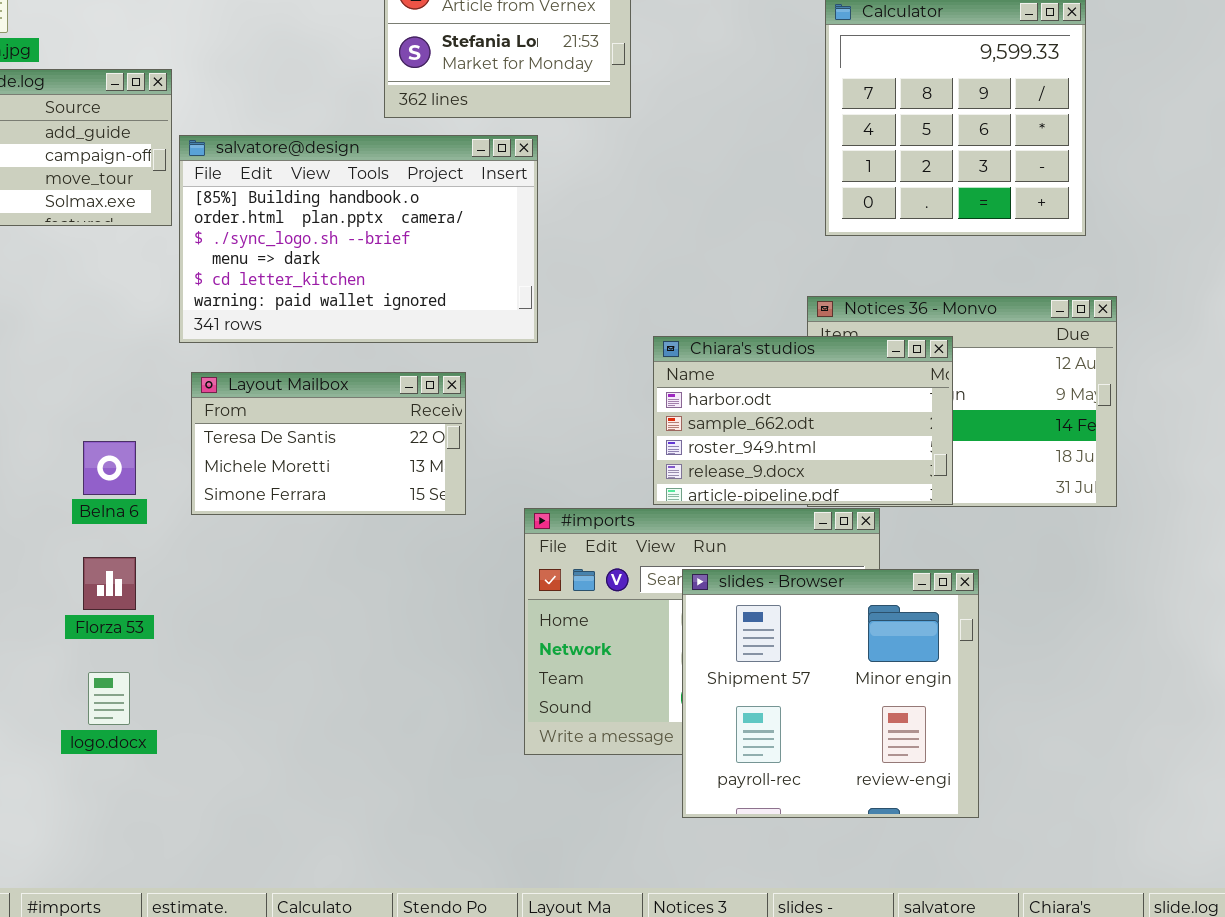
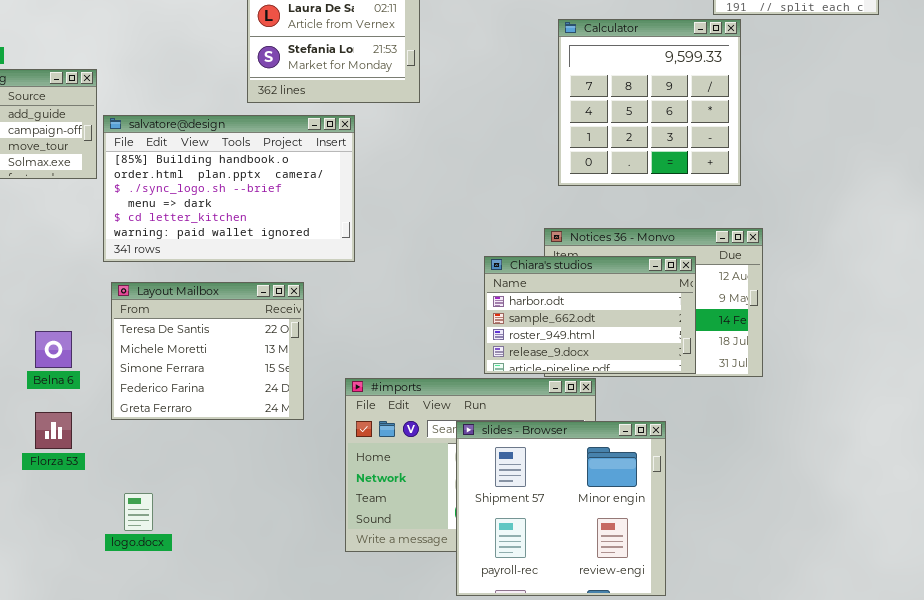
Chiara's studios: [653,336,953,505] -> [484,256,696,374], moved
Layout Mailbox: [191,372,466,515] -> [111,282,304,420], resized
logo.docx: [88,672,130,725] -> [124,493,153,531], moved

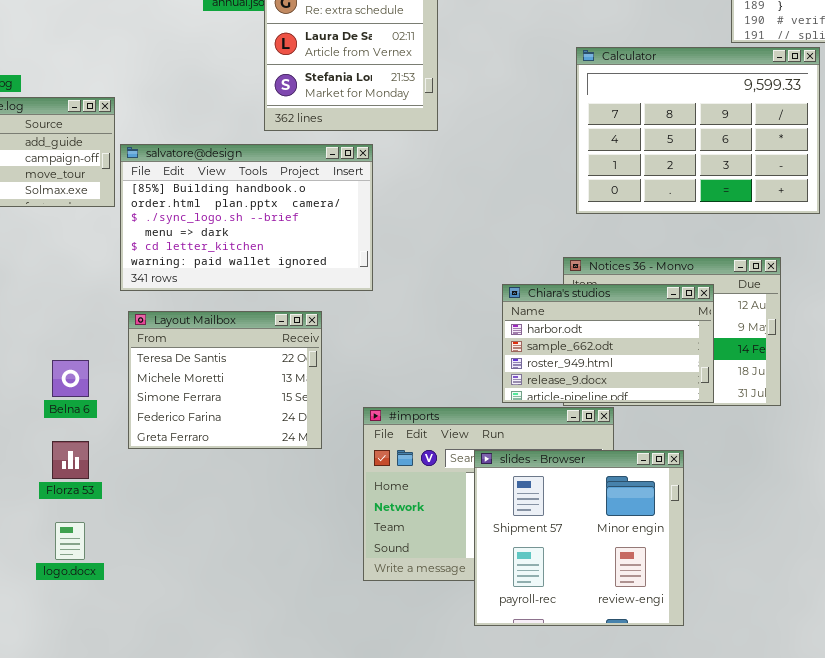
Calculator: [558,19,741,186] -> [576,47,820,214], resized
logo.docx: [124,493,153,531] -> [55,522,85,560], moved

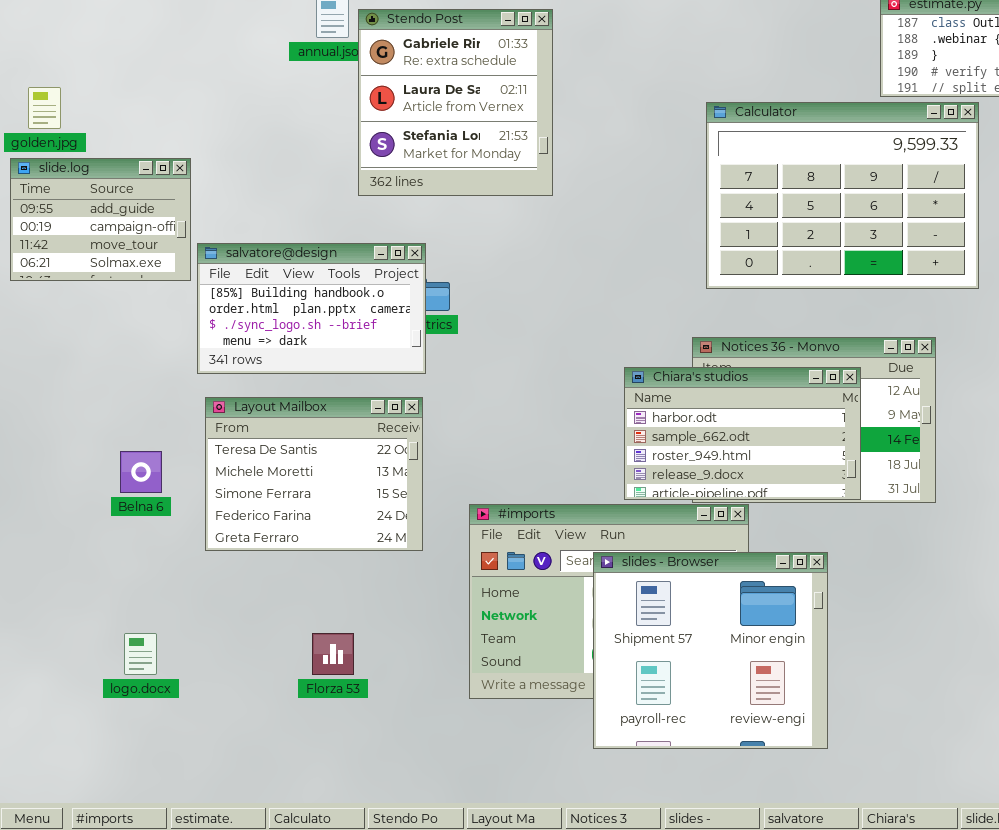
salvatore@design: [120,144,373,291] -> [197,243,426,374], resized
Florza 53: [52,441,89,479] -> [312,633,354,675], moved

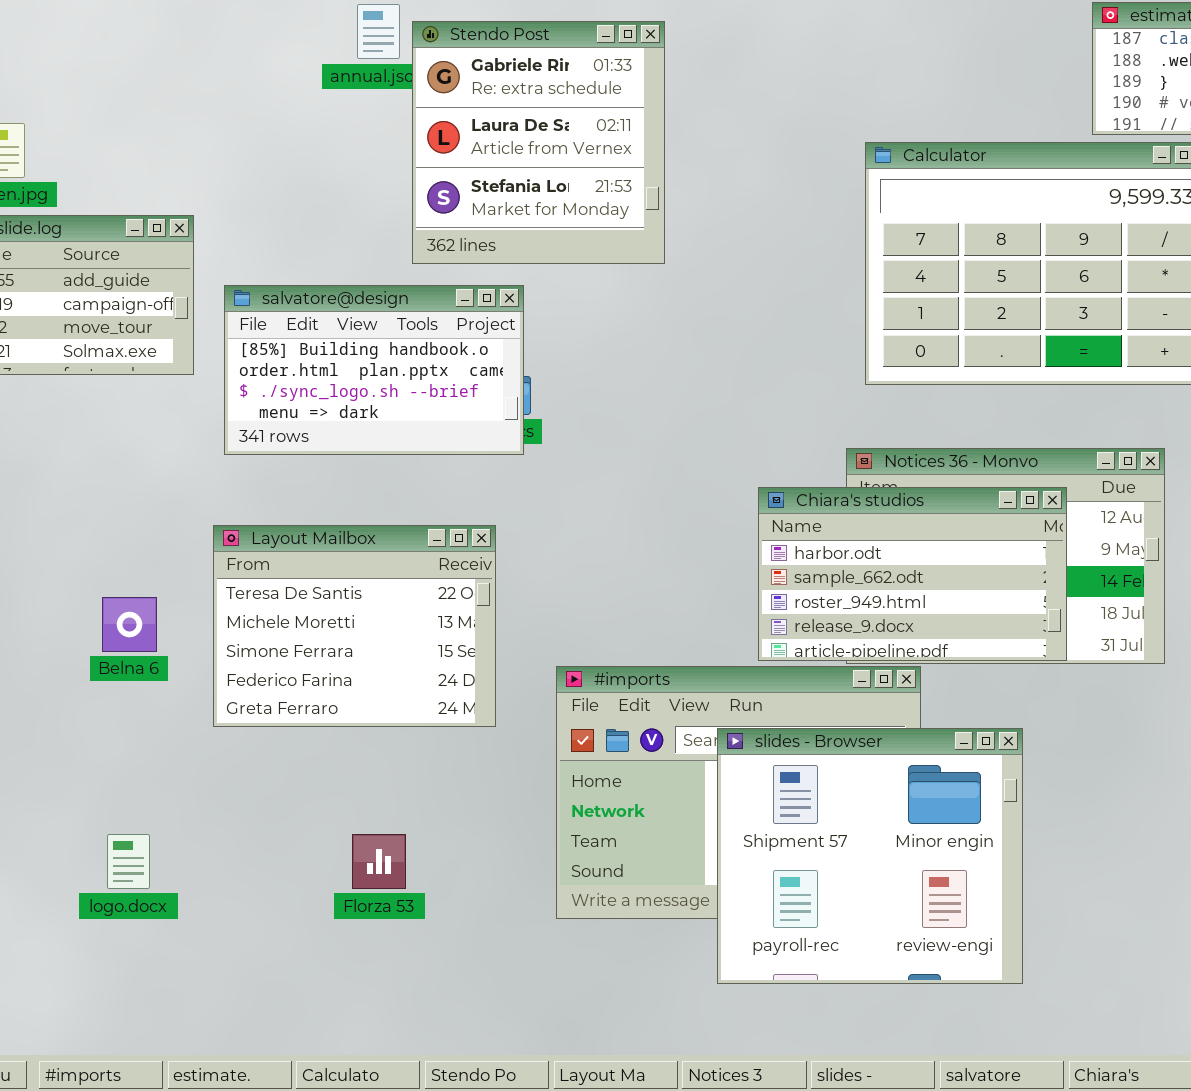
salvatore@design: [197,243,426,374] -> [224,285,524,455], moved

